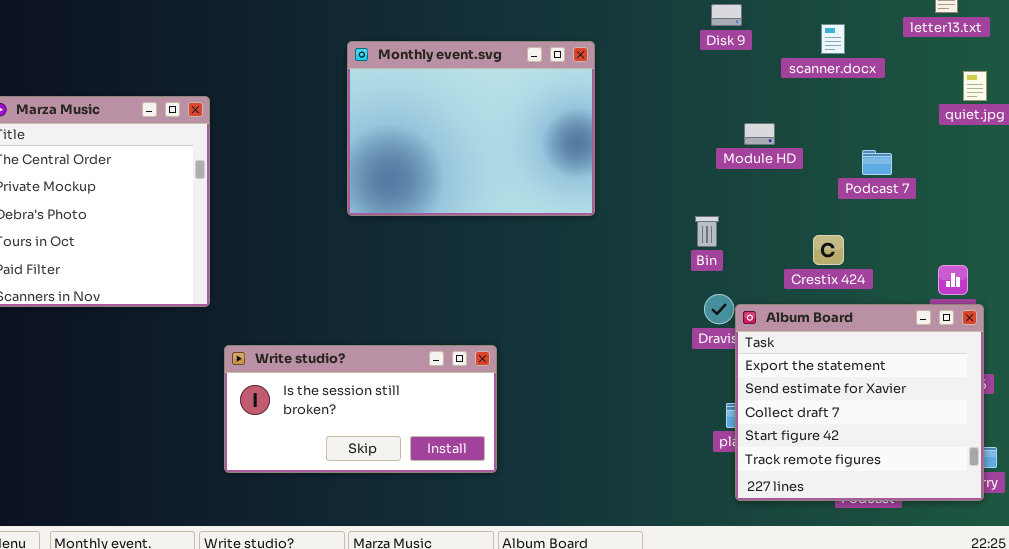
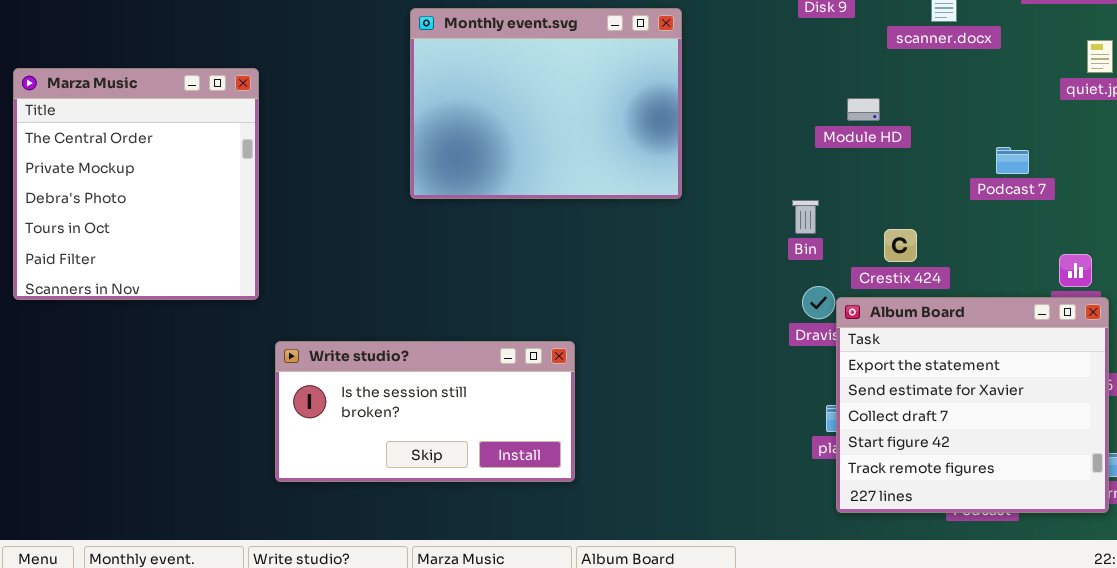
Podcast 7: [862,150,892,175] -> [996,147,1029,174], moved
Crestix 424: [813,235,844,265] -> [884,229,917,262], moved

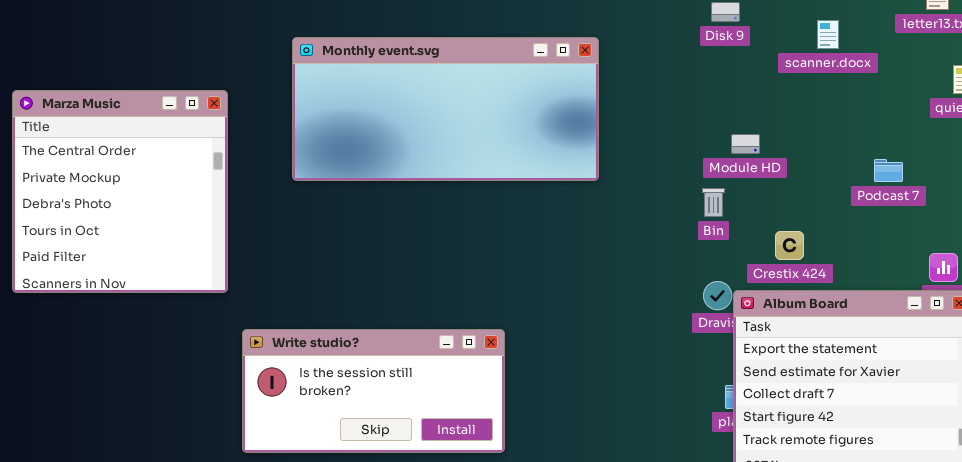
Monthly event.svg: [410,8,682,199] -> [292,37,599,181], resized
Module HD: [847,98,880,121] -> [731,134,760,154], moved
Bin: [792,200,819,234] -> [702,188,725,217], moved

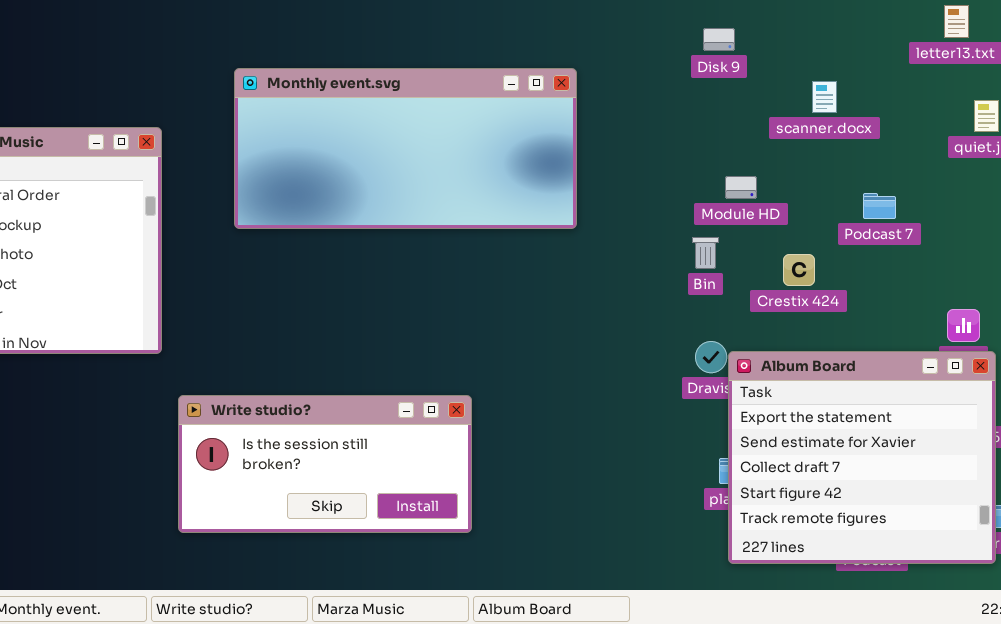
scanner.docx: [817,20,839,49] -> [812,81,837,113], moved
Podcast 7: [874,159,903,182] -> [863,193,896,219], moved
Crestix 424: [775,231,804,260] -> [783,254,815,286], moved

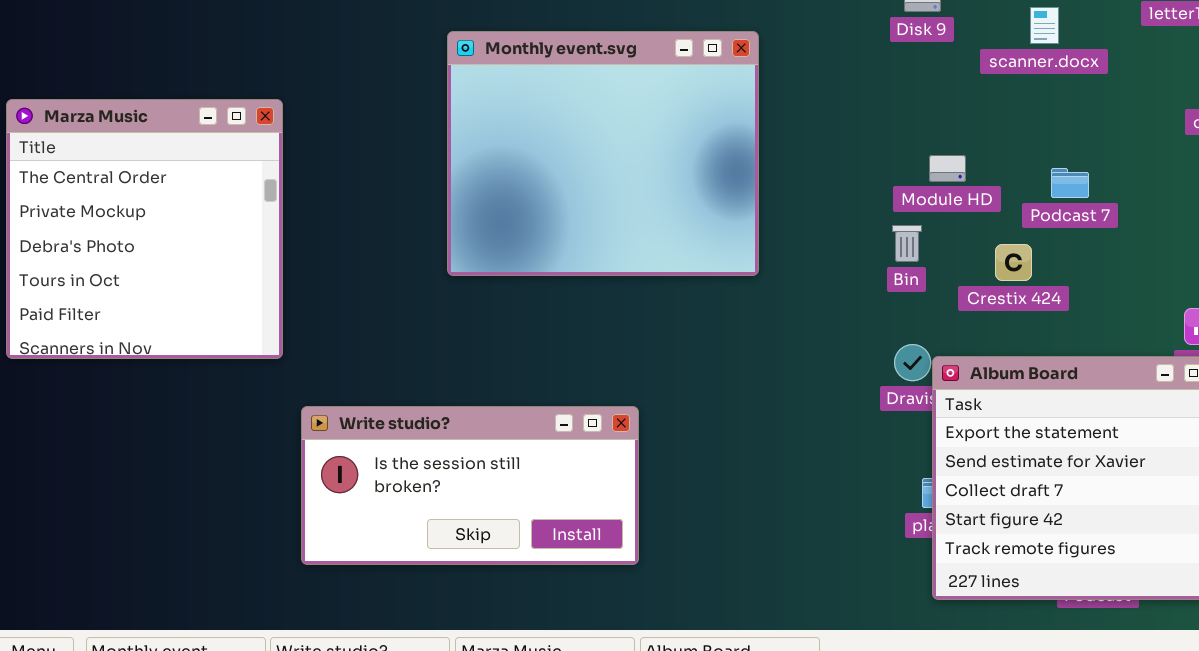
Monthly event.svg: [234,68,577,229] -> [447,31,759,276], resized
scanner.docx: [812,81,837,113] -> [1030,7,1059,44], moved
Podcast 7: [863,193,896,219] -> [1051,168,1089,198], moved

